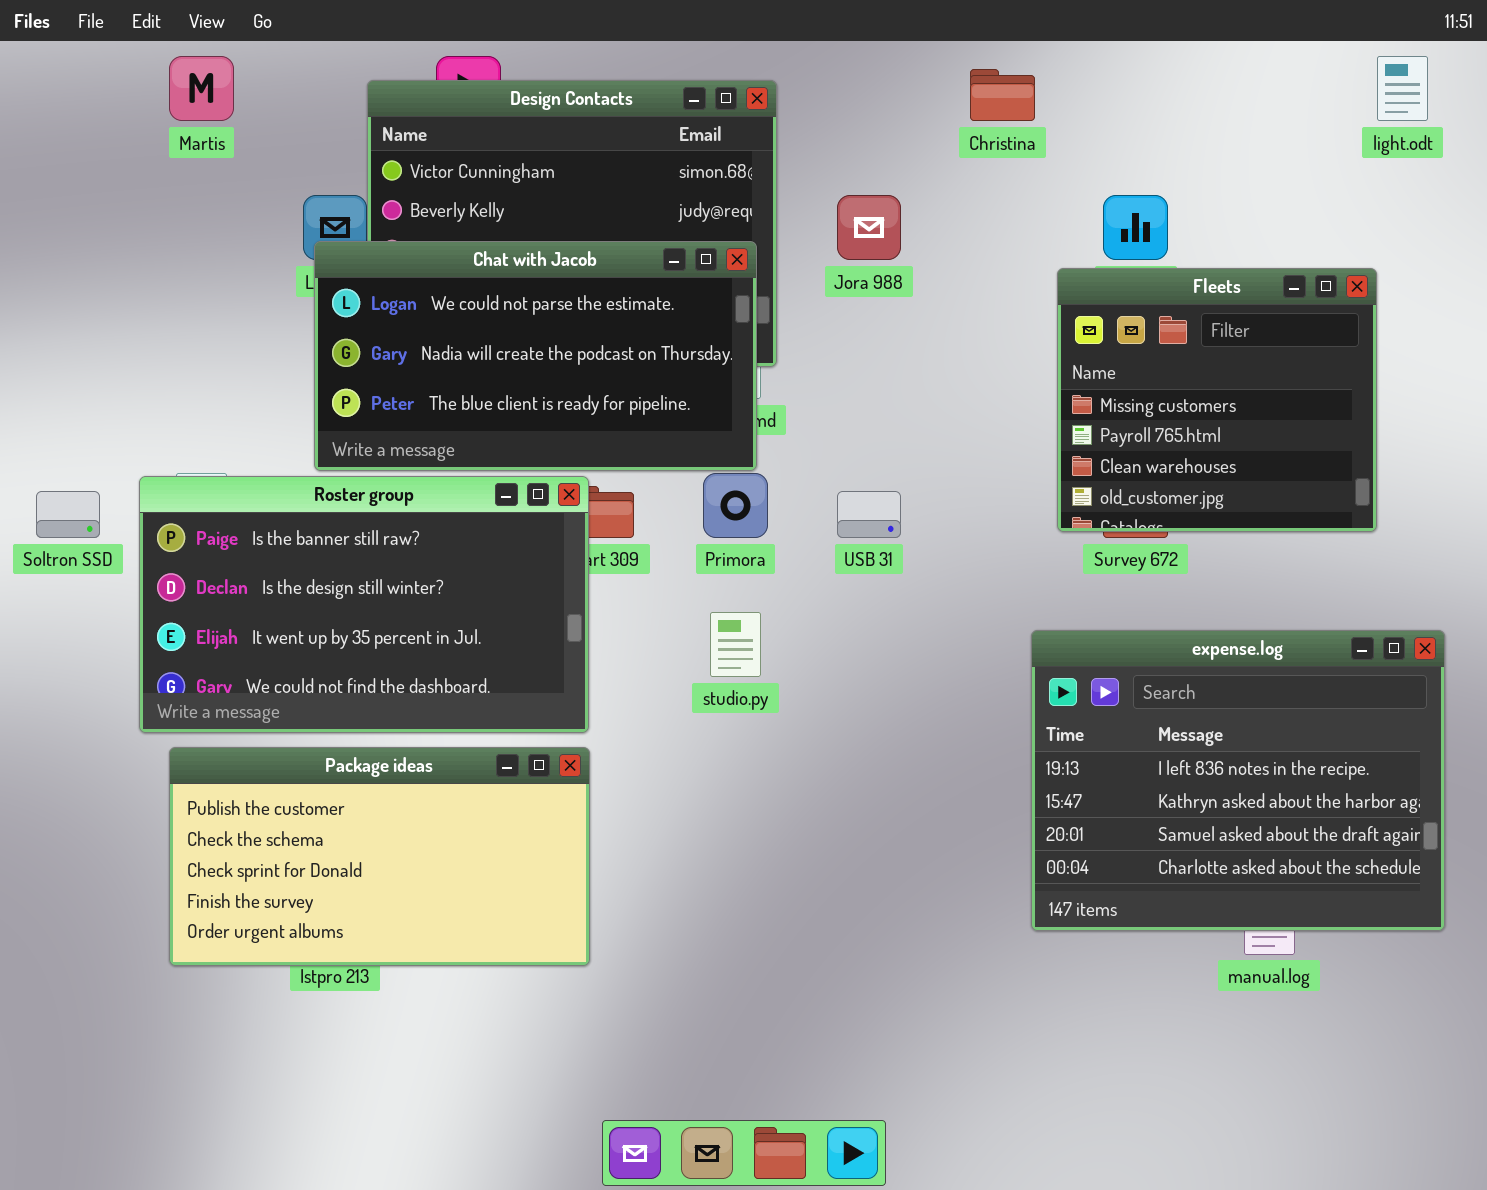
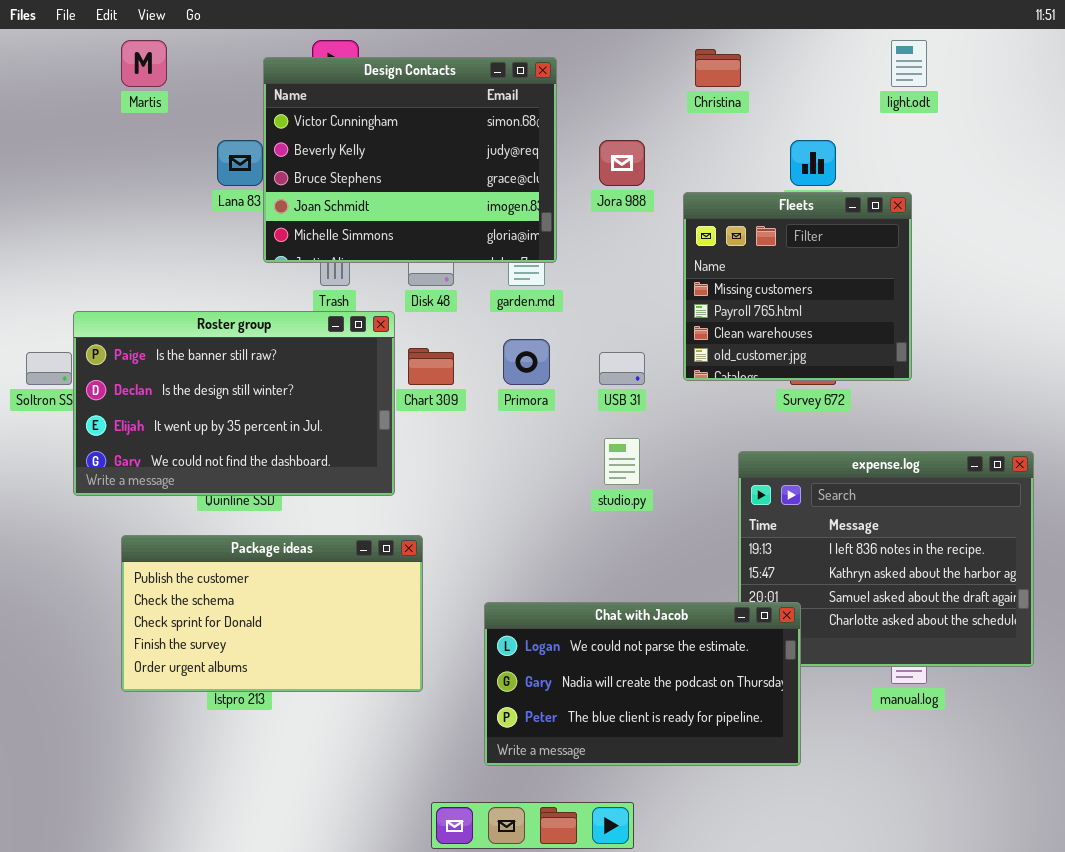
light.odt: [1377,56,1428,121] -> [891,40,927,87], moved
Chat with Jacob: [314,241,757,471] -> [484,602,801,766], moved
Fleets: [1057,268,1377,532] -> [683,192,912,381], moved
Roster group: [139,476,589,733] -> [73,311,395,496], moved
studio.py: [710,612,761,677] -> [604,438,640,485], moved

